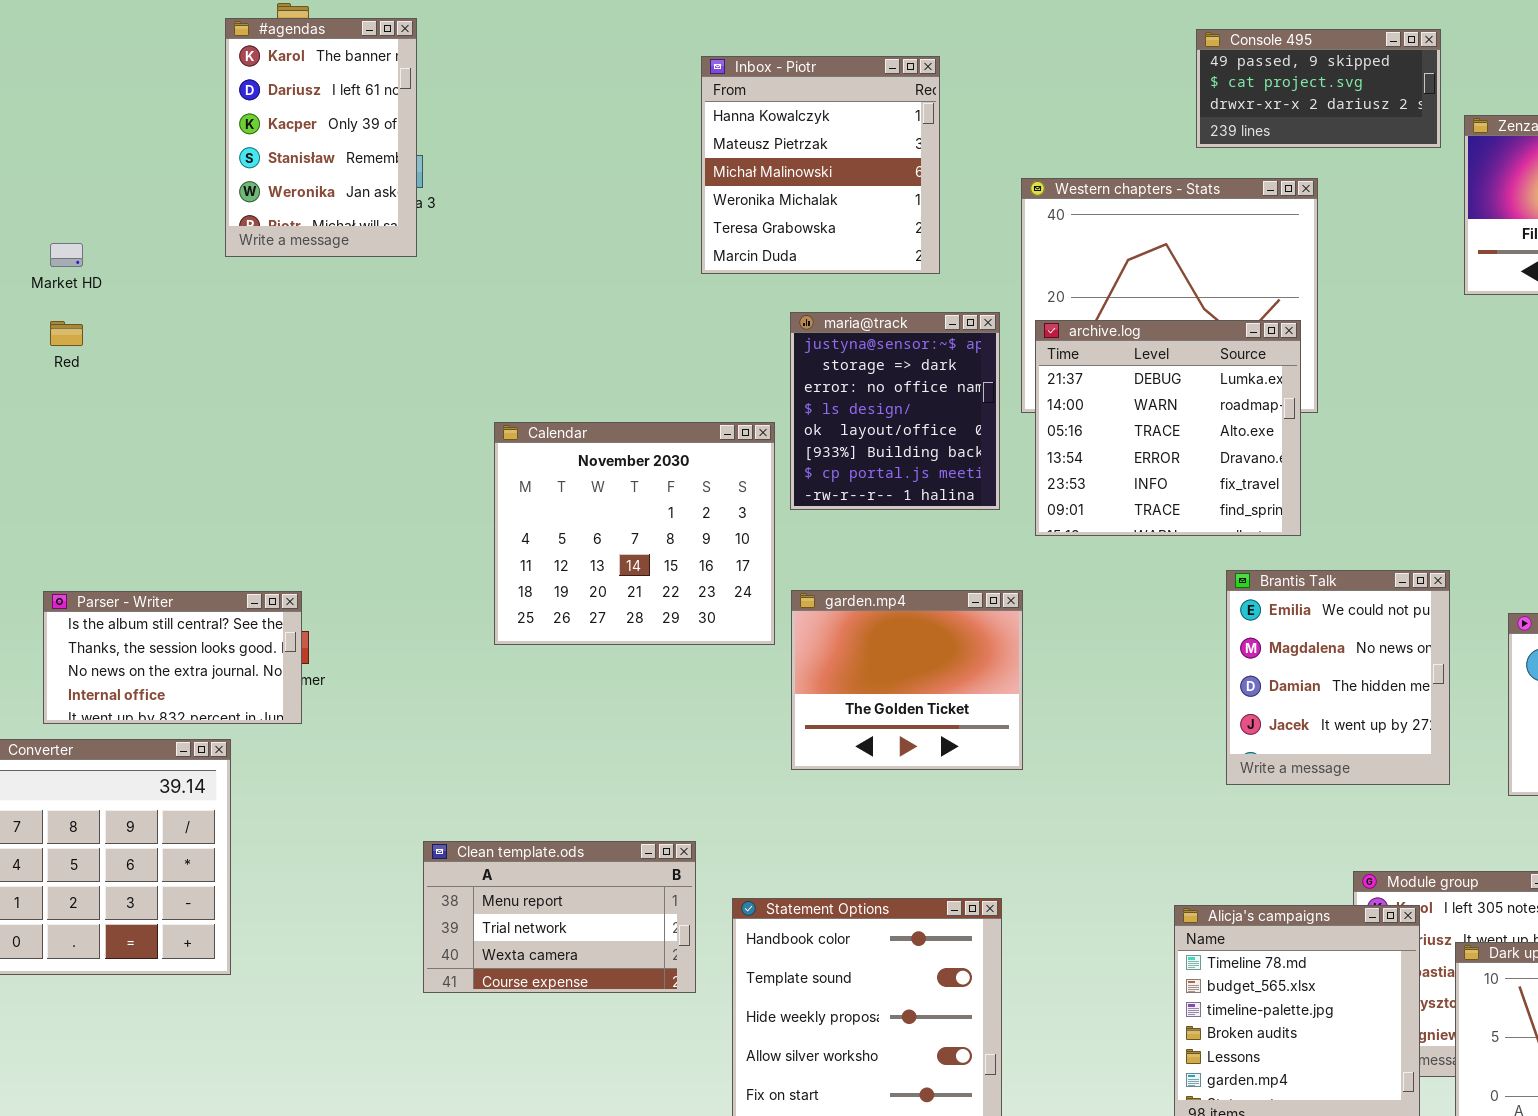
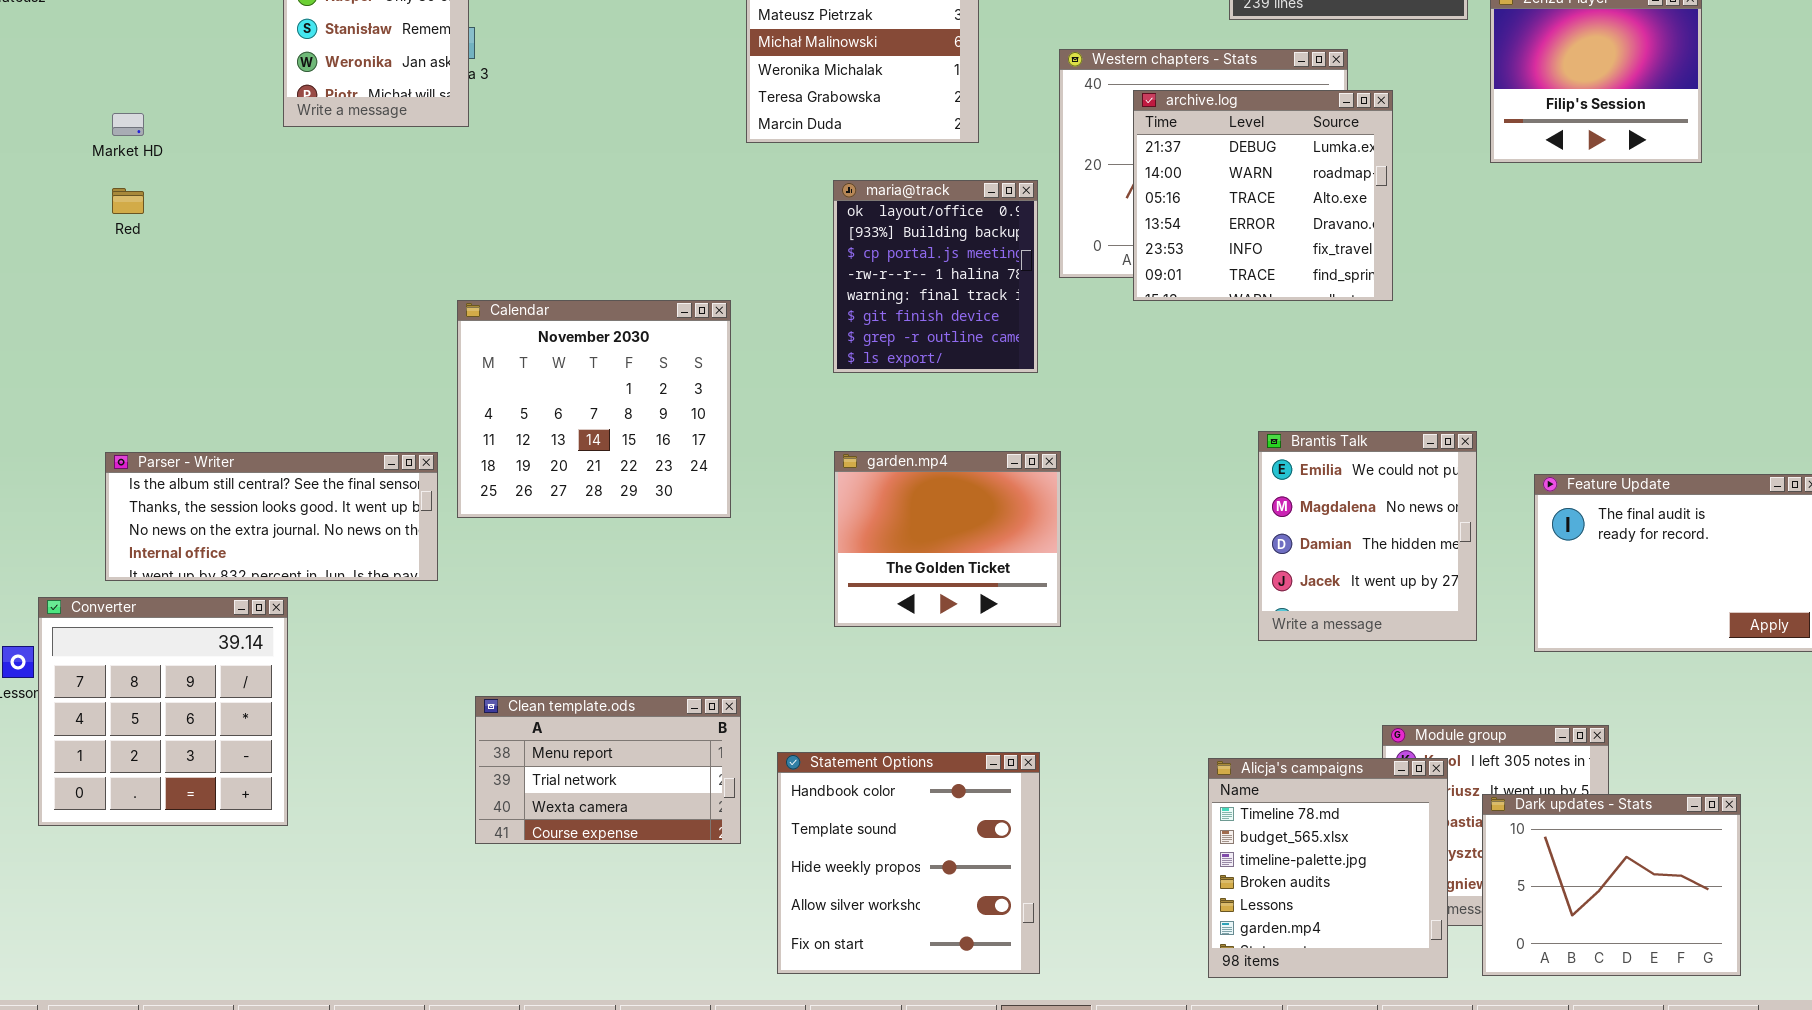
maria@track: [790,312,1000,510] -> [833,180,1038,373], scrolled down 4 rows
archive.log: [1035,320,1301,536] -> [1133,90,1393,301], moved
Calendar: [494,422,775,645] -> [457,300,731,518], moved
Parser - Writer: [43,591,302,724] -> [105,452,438,581], resized

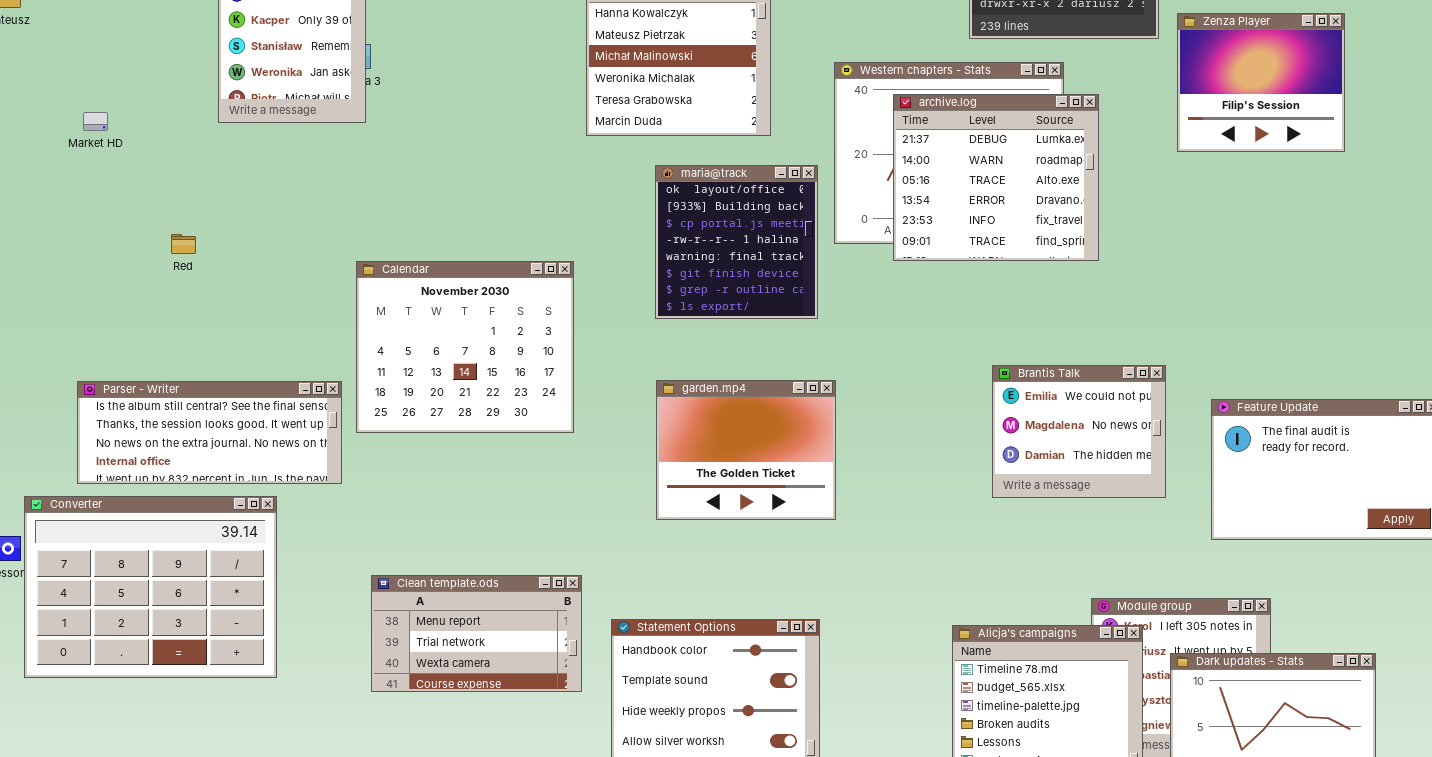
Red: [112,188,144,214] -> [171,234,196,254], moved
Brantis Talk: [1258,431,1477,641] -> [992,365,1166,498], resized
Converter: [38,597,288,826] -> [24,496,277,678], resized

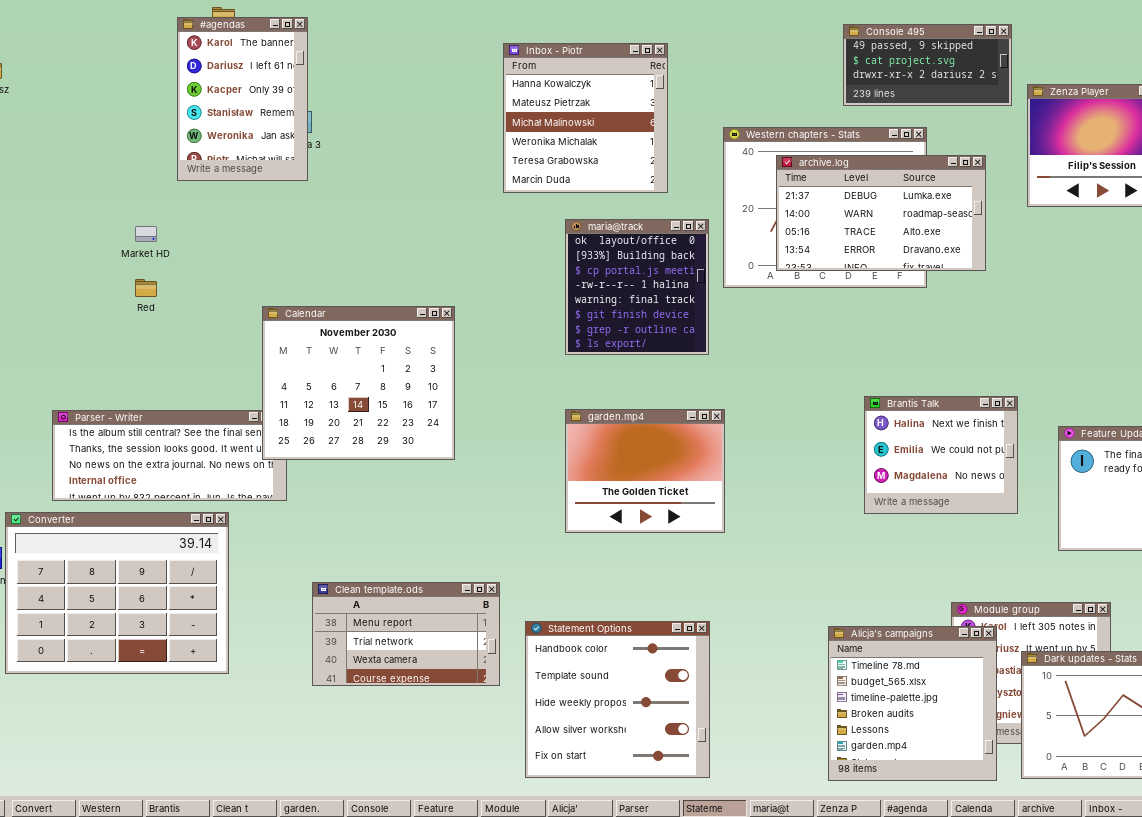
archive.log: [893,94,1099,261] -> [776,155,986,271], resized
Market HD: [83,112,108,131] -> [135,226,157,242], moved
Calendar: [356,261,574,433] -> [262,306,455,460], moved
Brantis Talk: [992,365,1166,498] -> [864,396,1018,514], scrolled up 1 row

